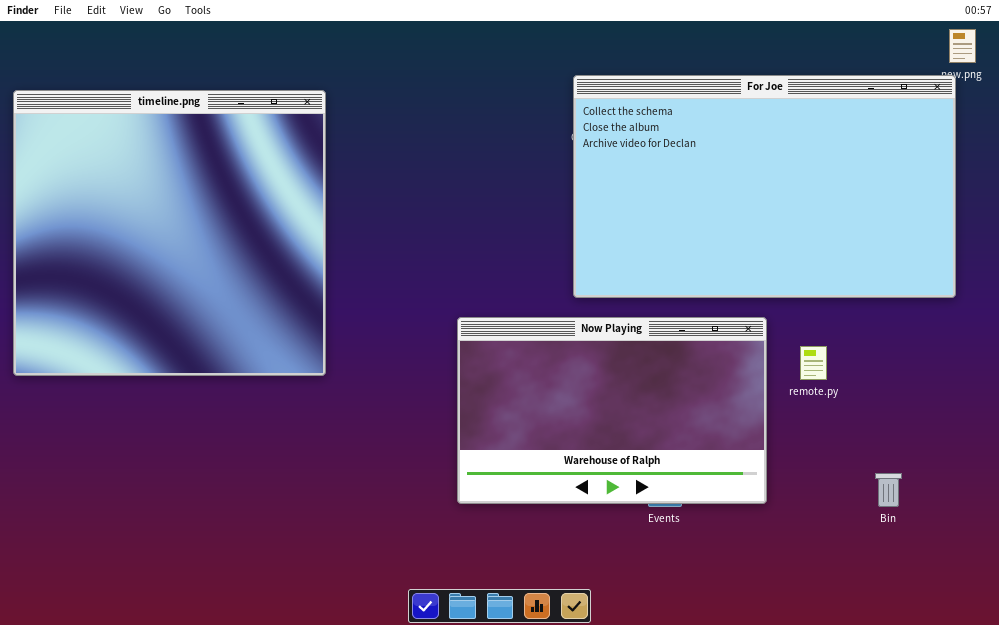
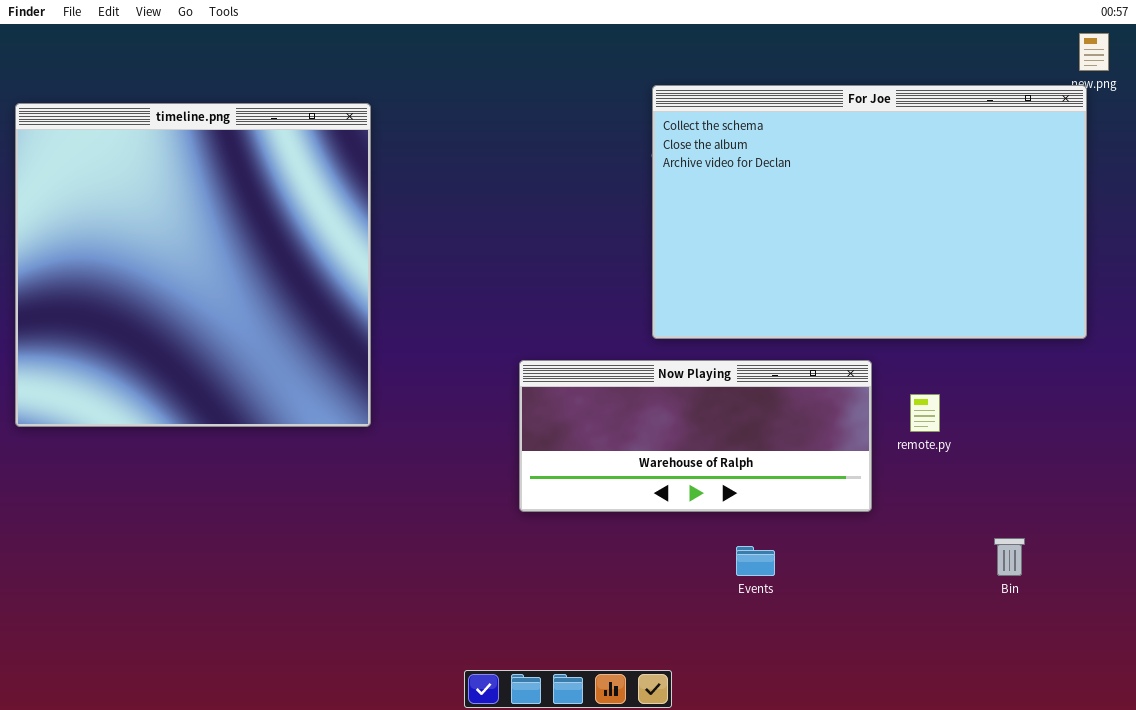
Now Playing: [457,317,767,504] -> [519,360,872,512], resized

